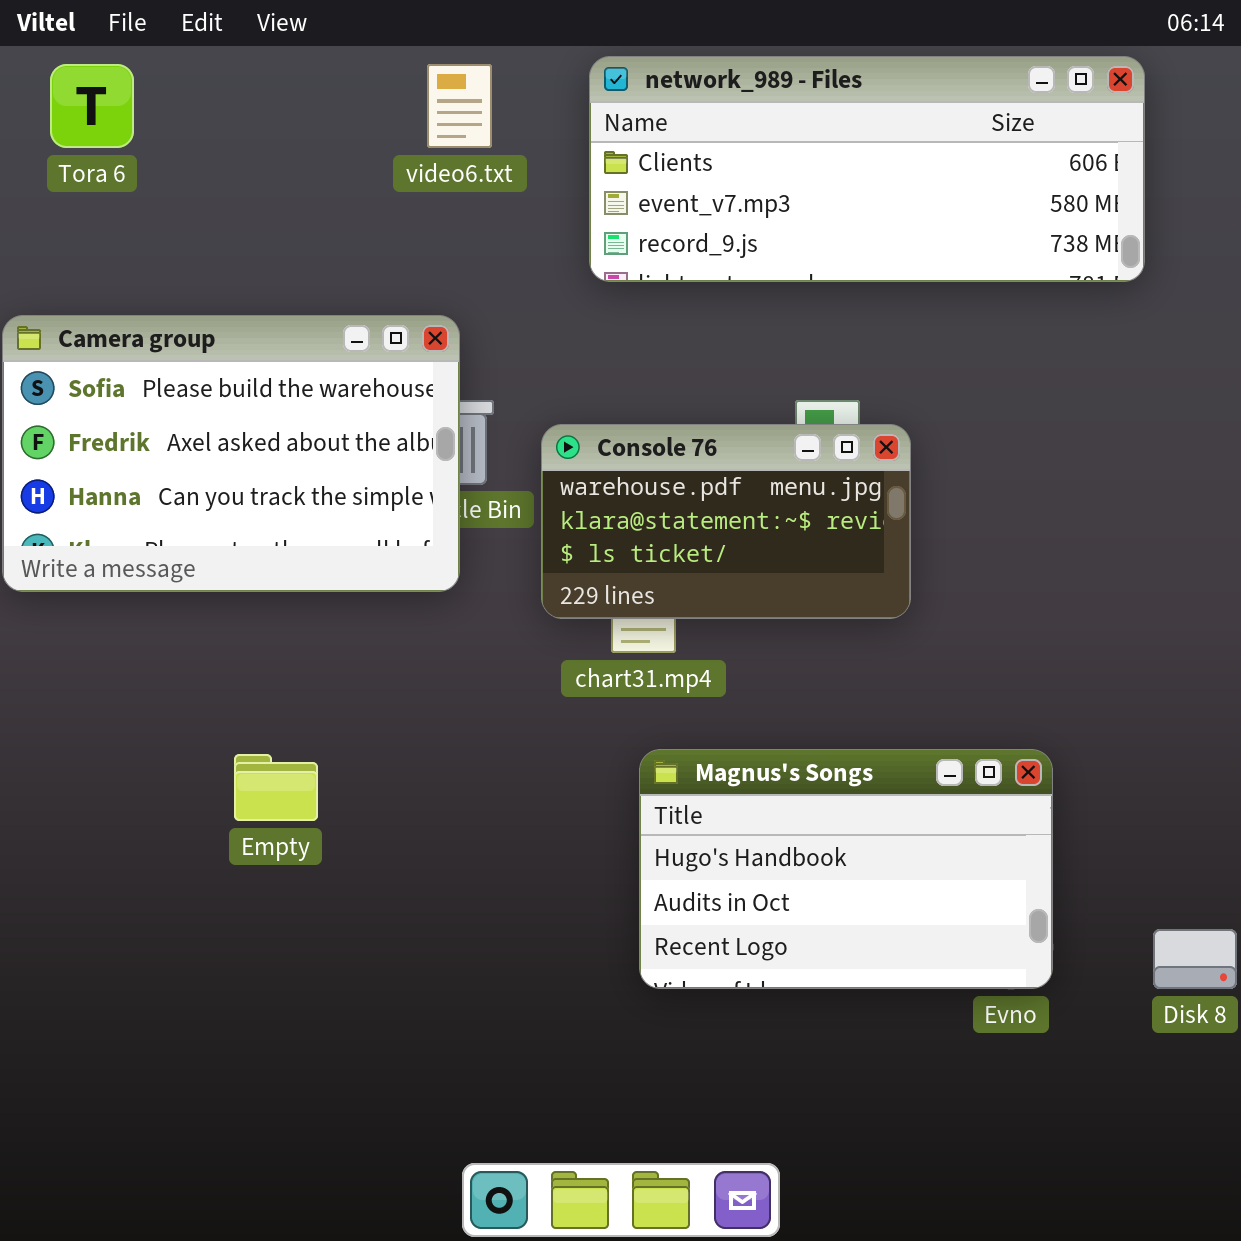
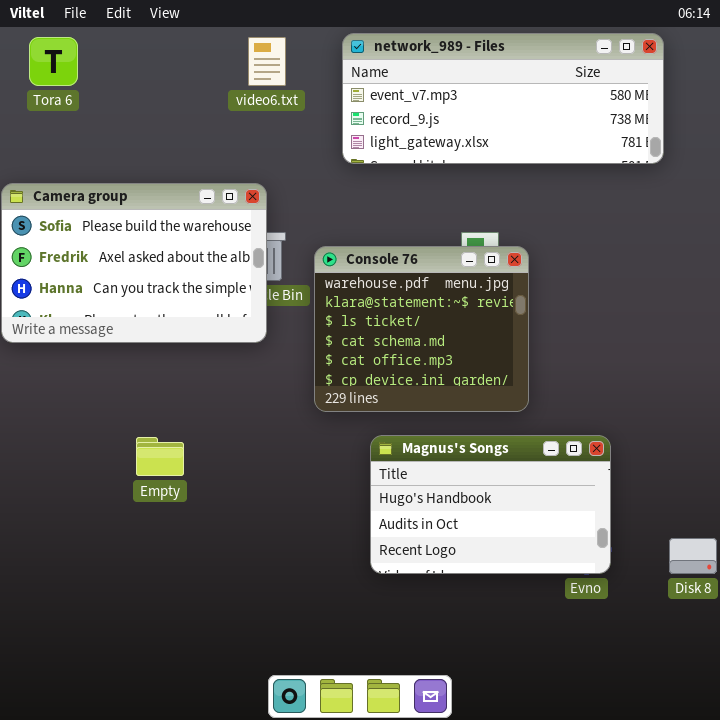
network_989 - Files: [589,56,1145,282] -> [342,33,664,164], scrolled down 1 row
Console 76: [541,424,911,619] -> [314,246,529,412], resized

